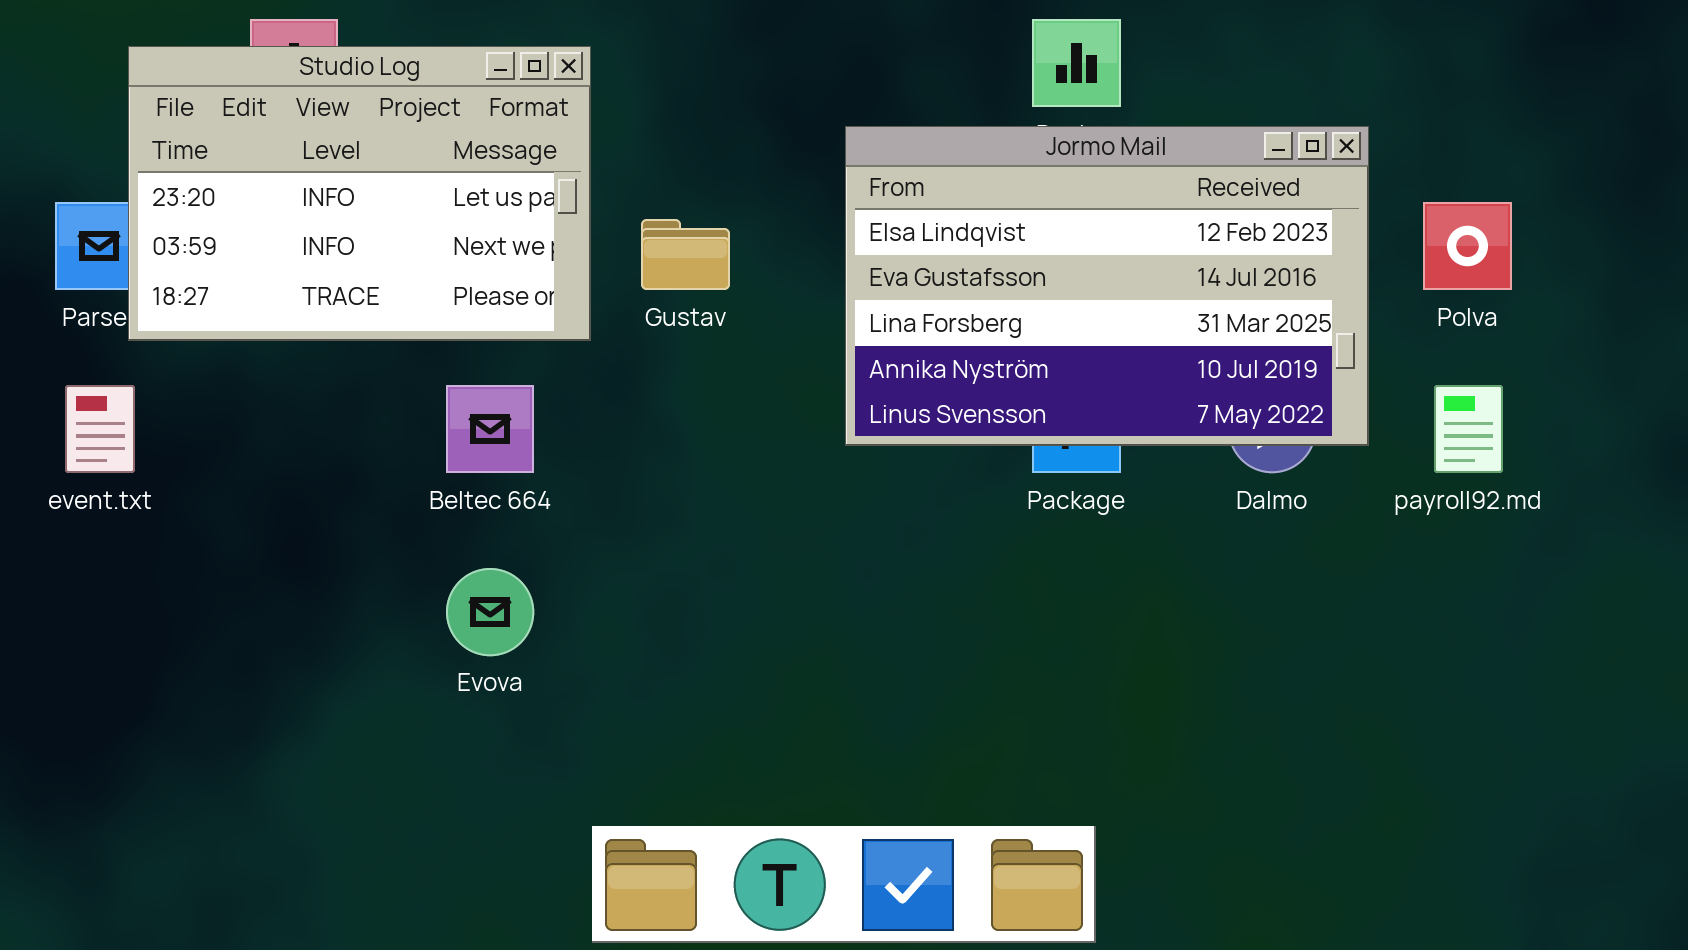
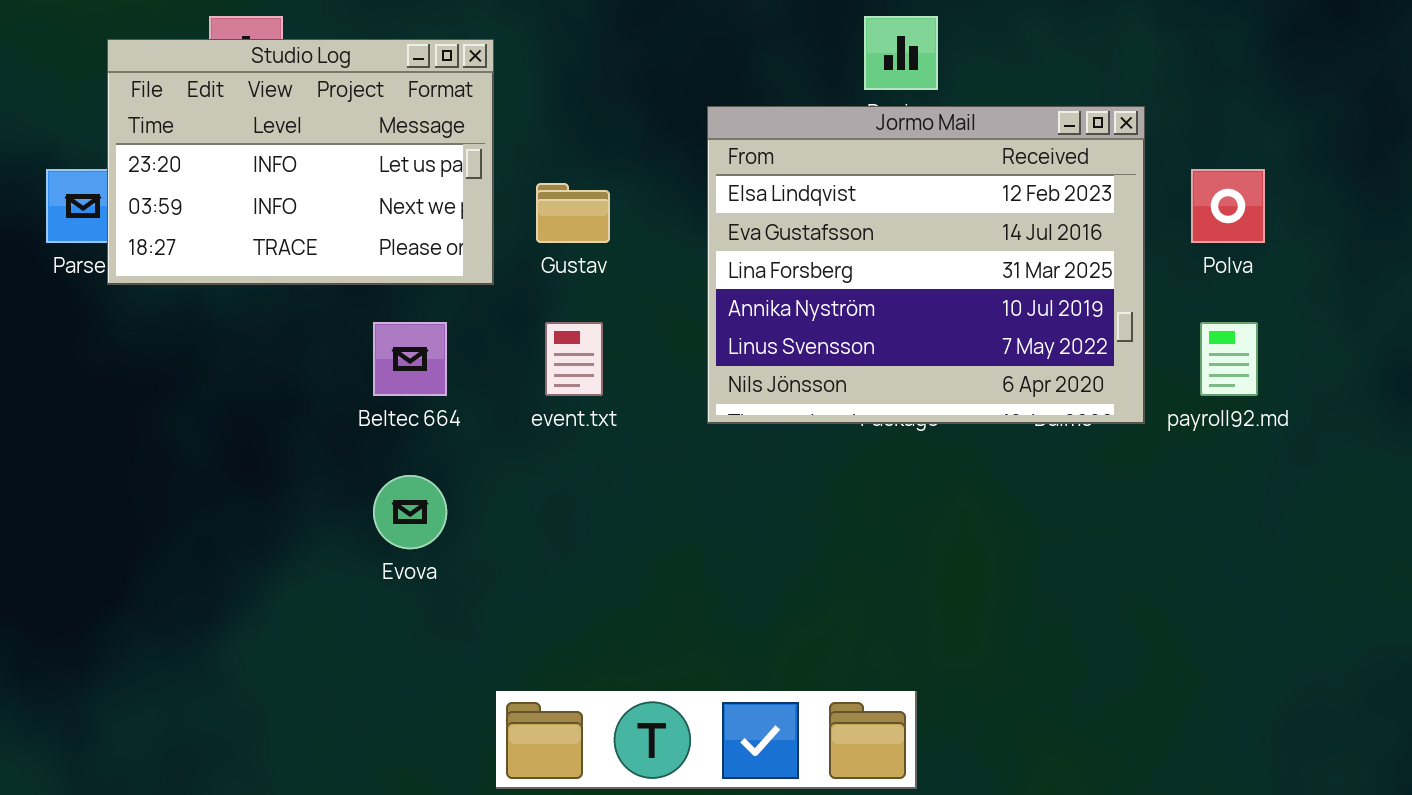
Jormo Mail: [845,126,1369,446] -> [707,106,1145,424], resized
event.txt: [65,385,135,473] -> [545,322,603,396], moved

